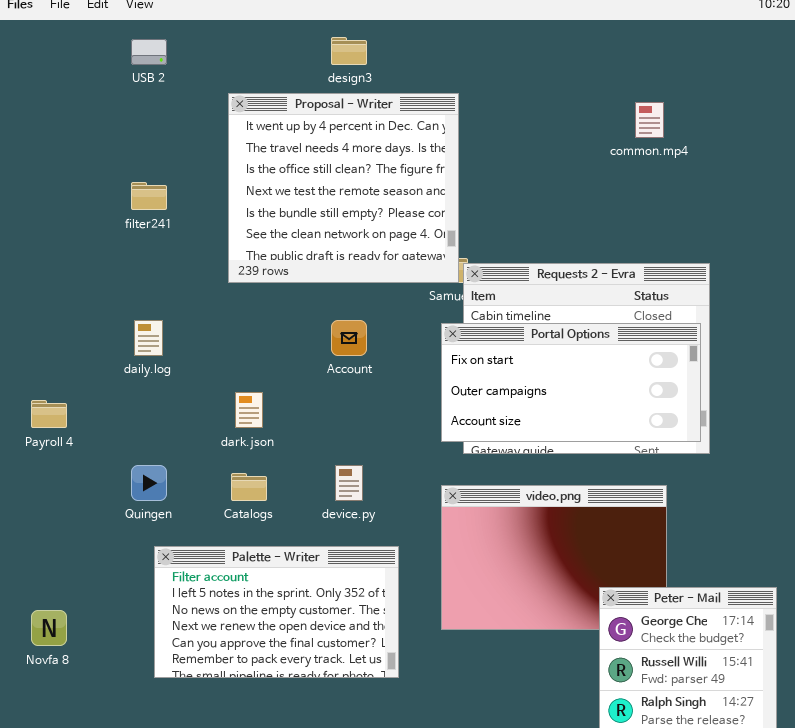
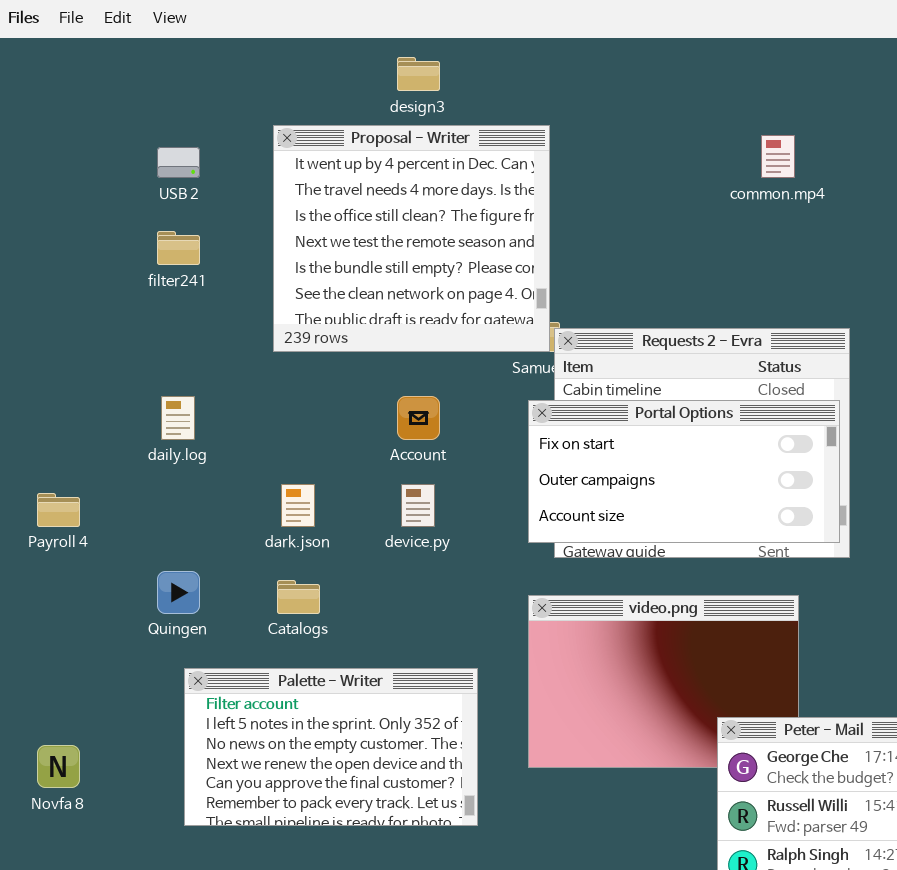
USB 2: [131,39,167,65] -> [157,147,200,178], moved
device.py: [335,465,363,501] -> [401,484,435,527], moved

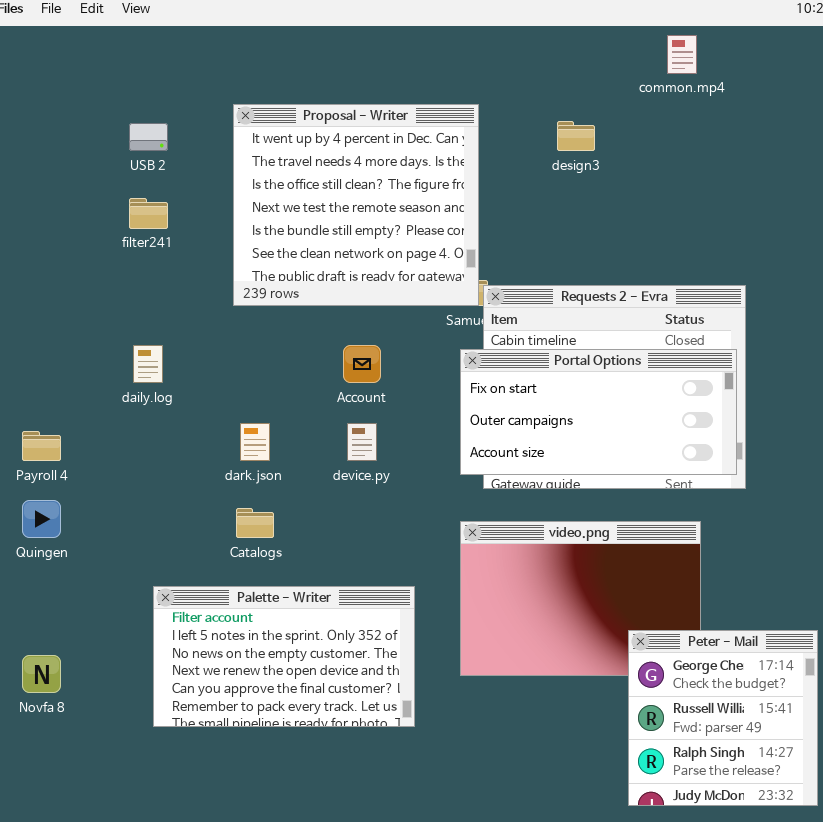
design3: [397,57,440,91] -> [557,121,595,151], moved
common.mp4: [761,135,795,178] -> [667,35,697,74], moved
Quingen: [157,571,200,614] -> [22,500,61,538], moved

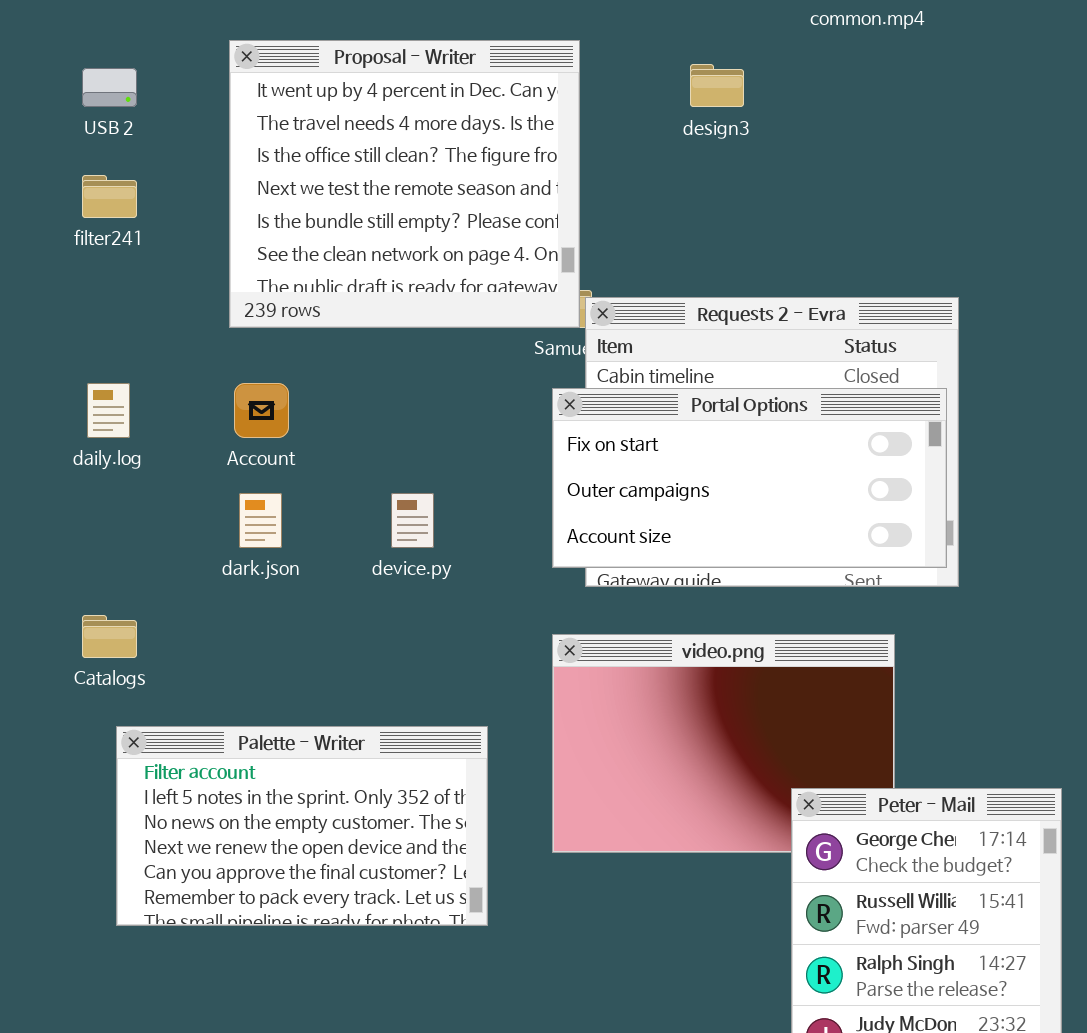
Account: [343,345,381,383] -> [234,383,289,438], moved
Catalogs: [236,508,274,538] -> [82,615,137,658], moved

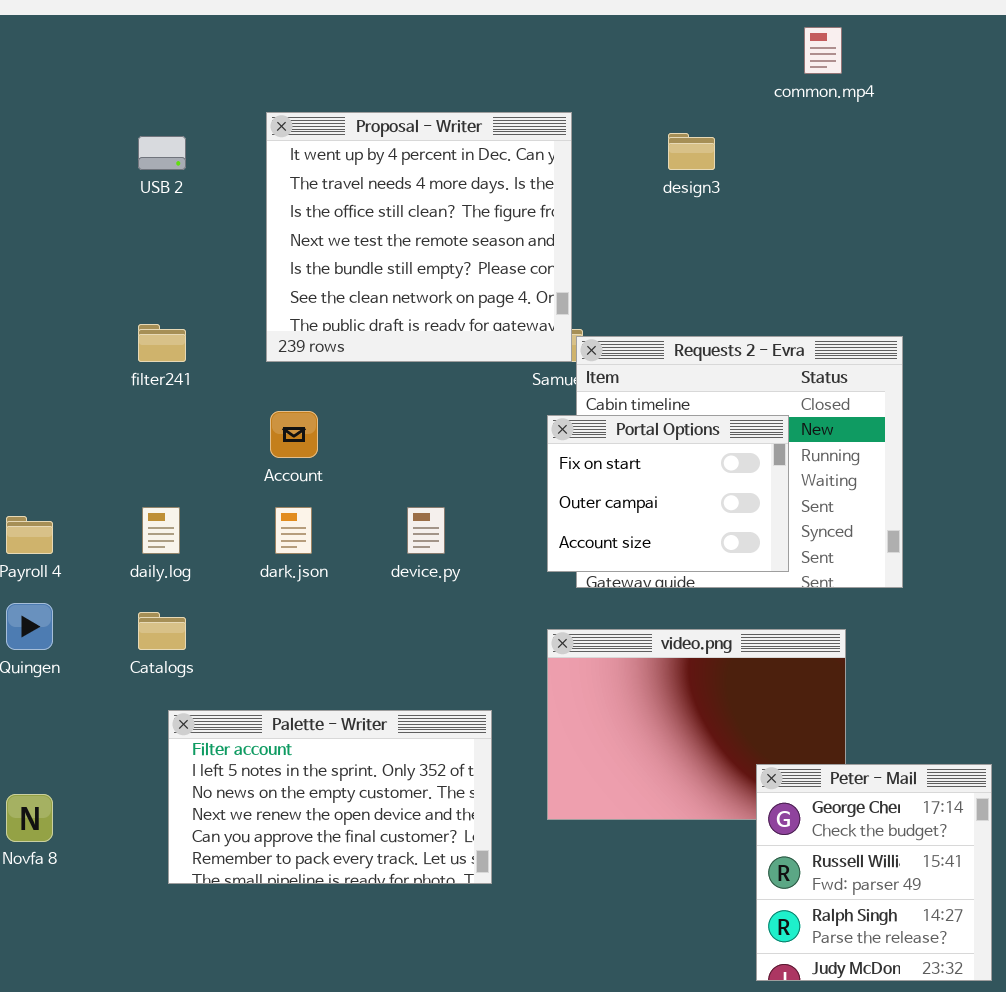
filter241: [82,175,137,218] -> [138,324,186,362], moved
daily.log: [87,383,130,438] -> [142,507,180,554], moved
Portal Options: [552,388,947,568] -> [547,415,789,572], resized

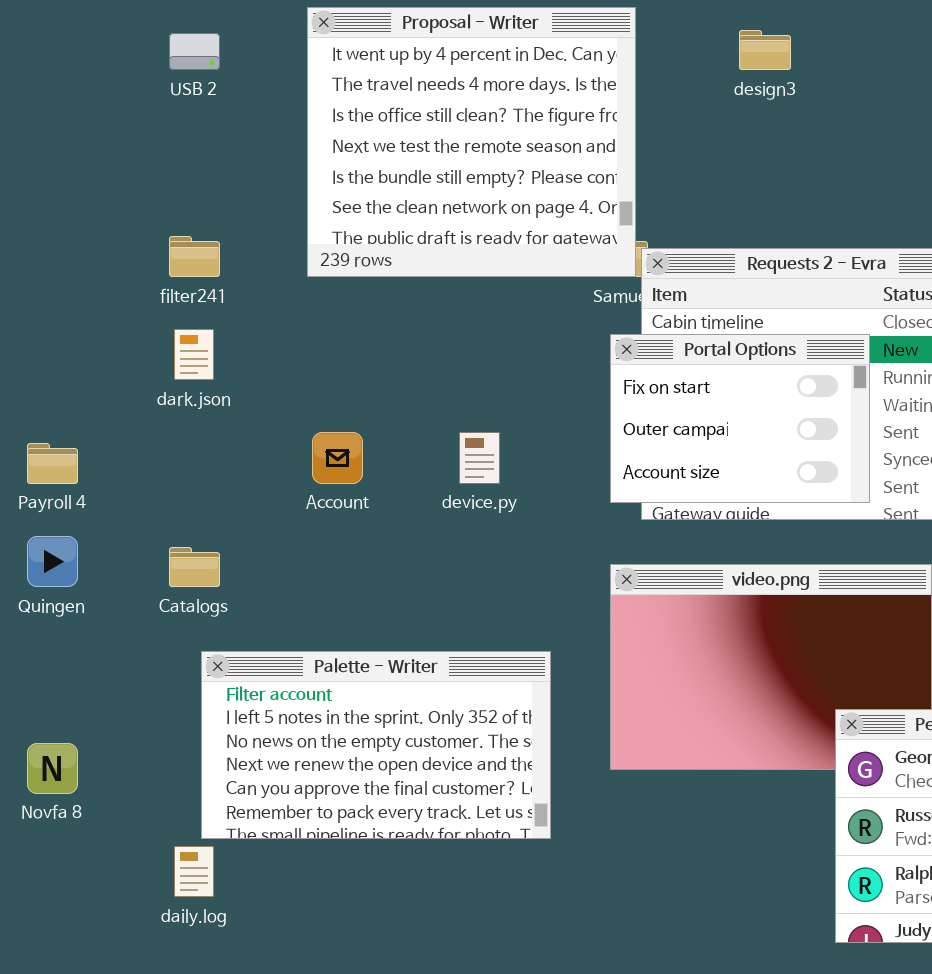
Account: [270,411,318,458] -> [312,432,363,484], moved
daily.log: [142,507,180,554] -> [174,846,214,897], moved
dark.json: [275,507,312,554] -> [174,329,214,380], moved

